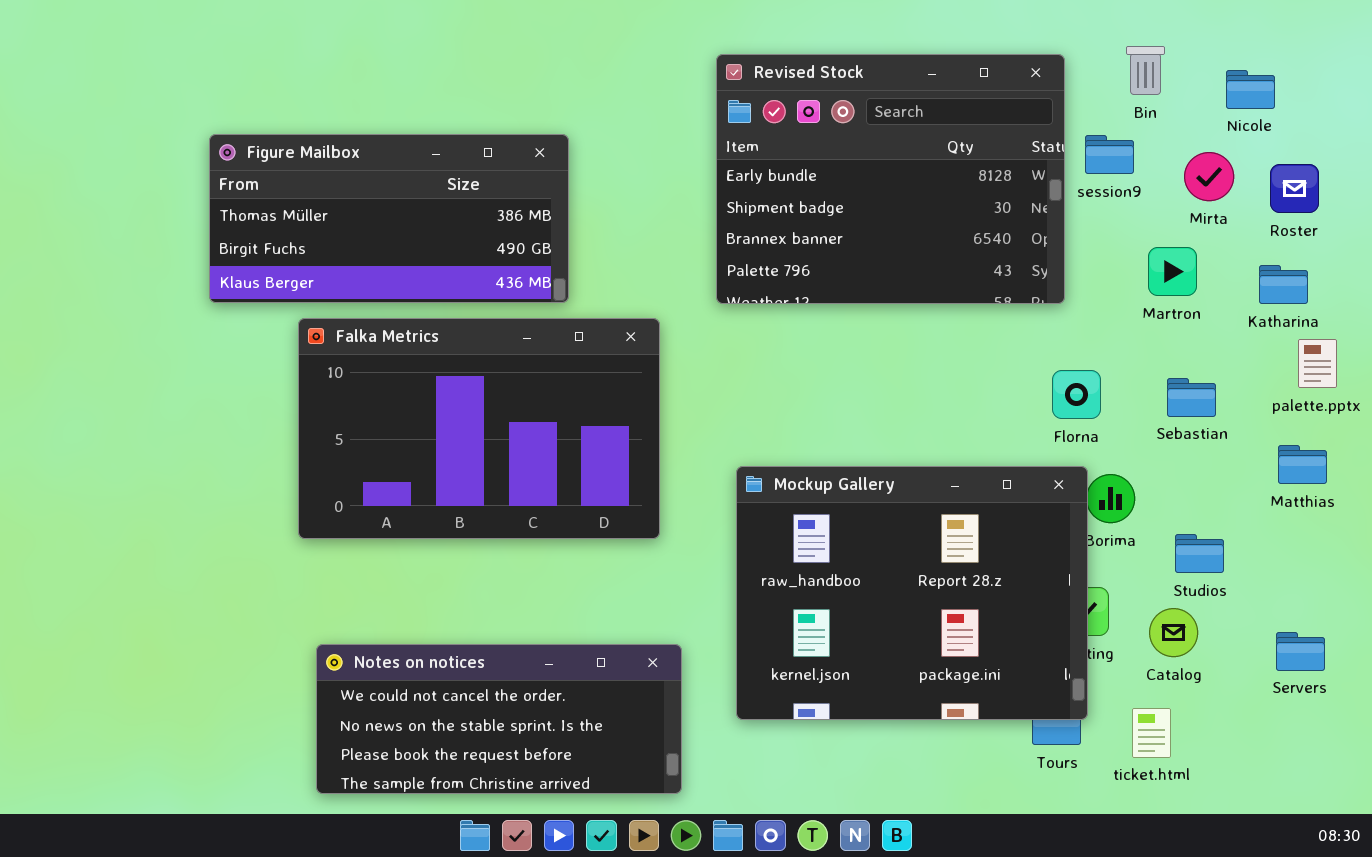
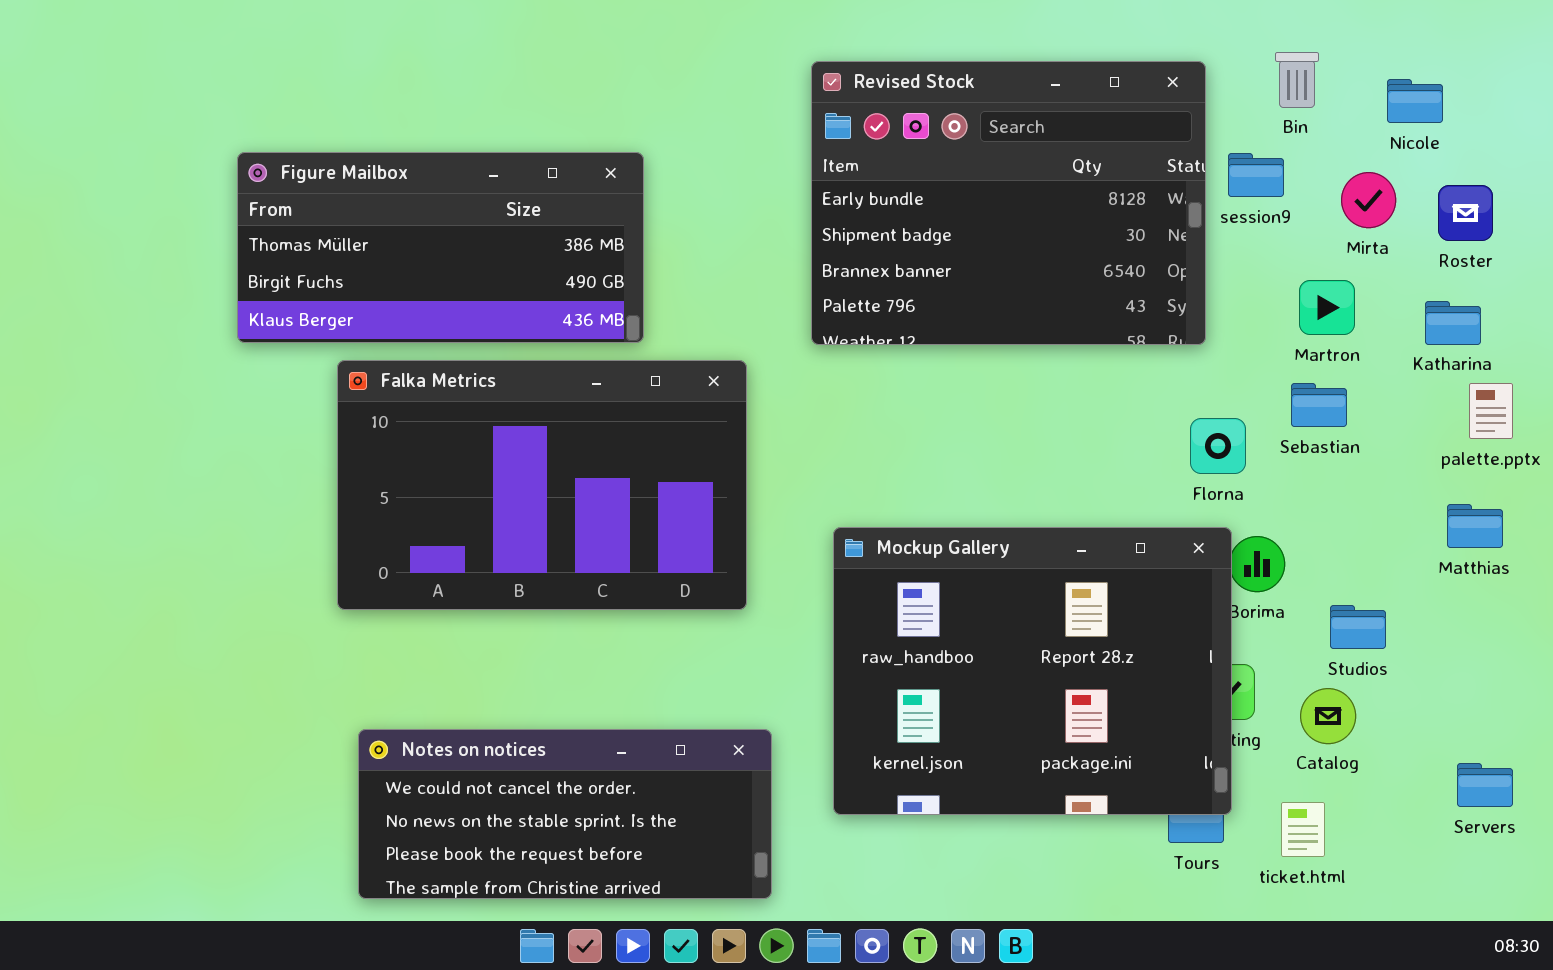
Sebastian: [1167,378,1216,417] -> [1291,383,1347,427], moved
Servers: [1276,632,1325,671] -> [1457,763,1513,807], moved

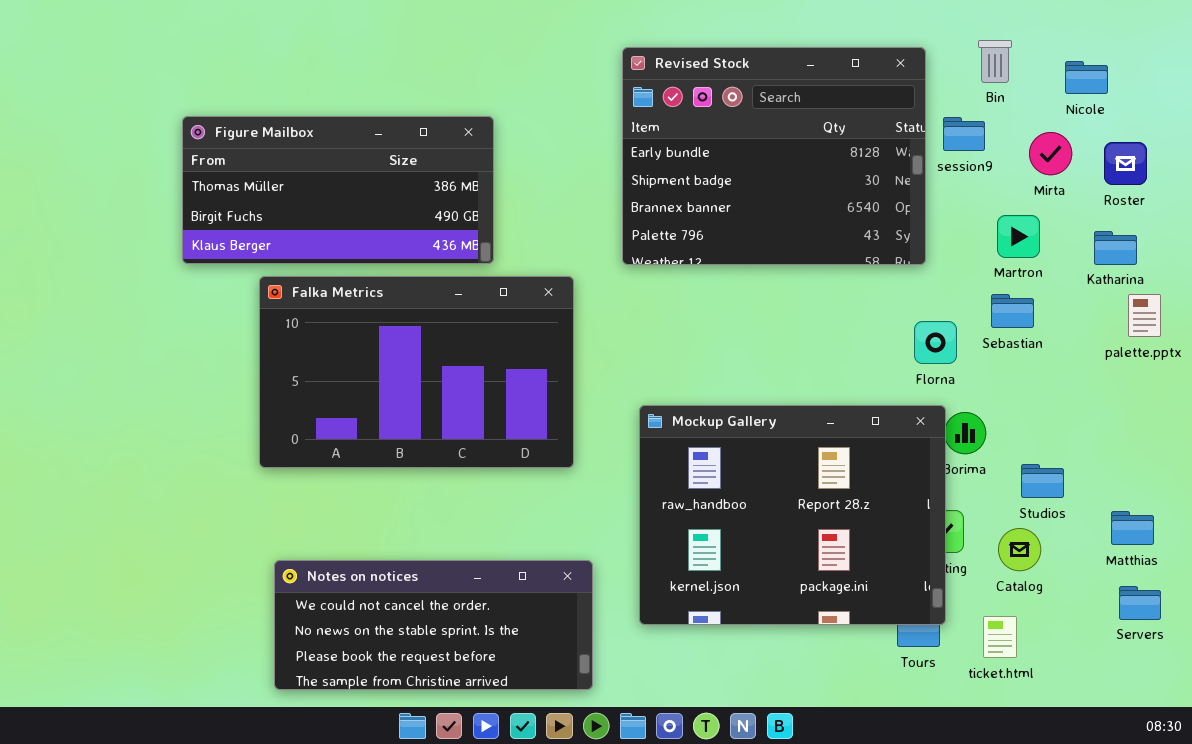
Matthias: [1447,504,1503,548] -> [1111,511,1154,545], moved

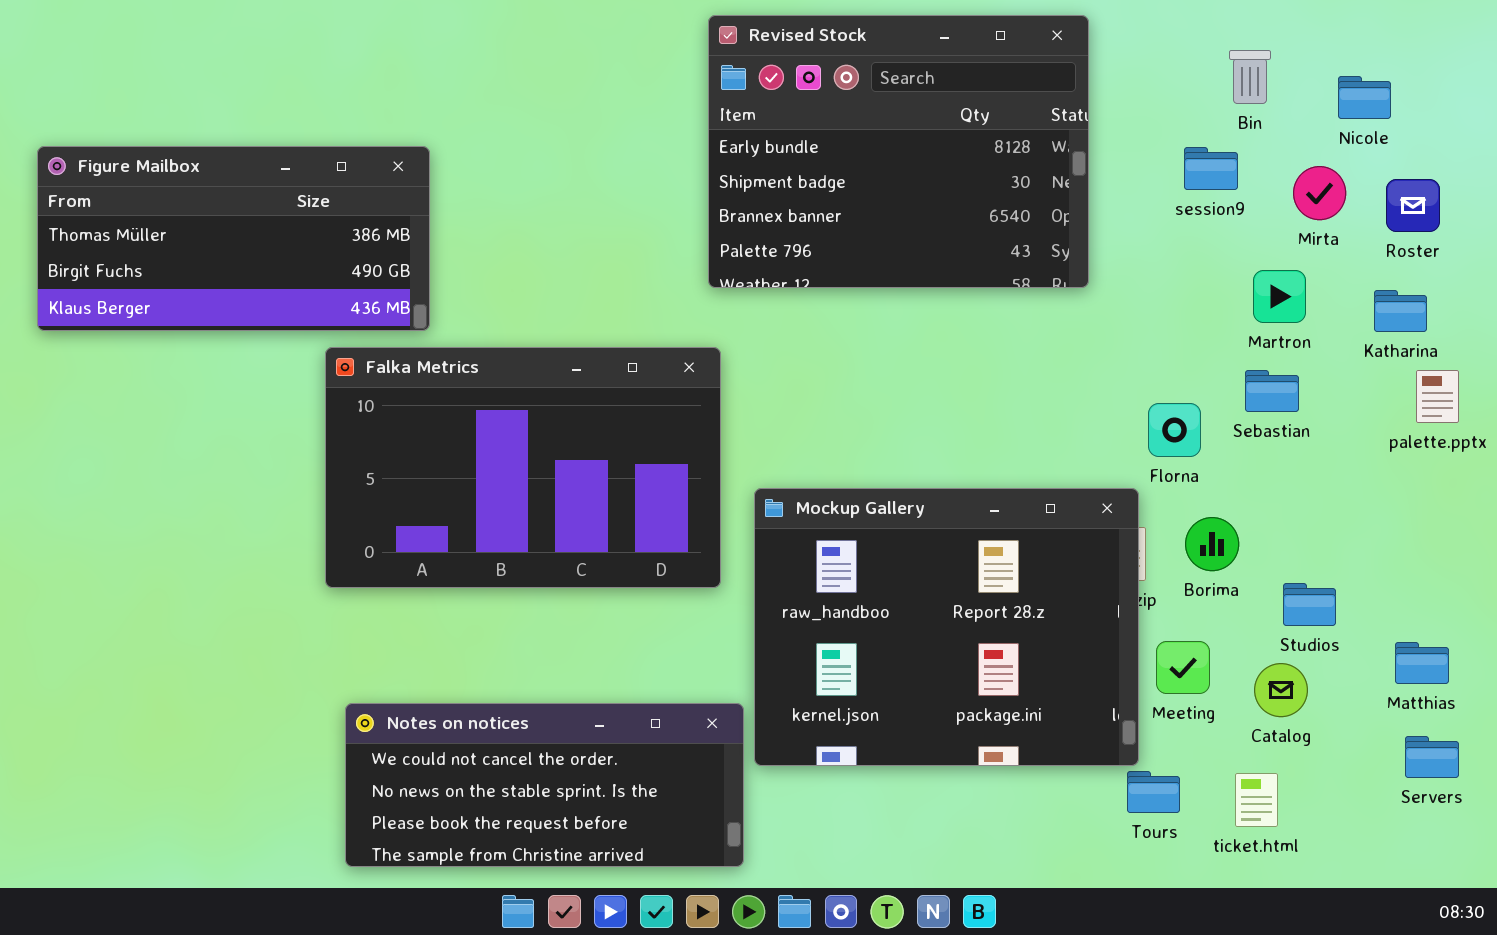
Revised Stock: [622,47,926,265] -> [708,15,1089,288], moved
Figure Mailbox: [182,116,494,264] -> [37,146,430,331], moved
Mockup Gallery: [639,405,946,625] -> [754,488,1139,766], moved

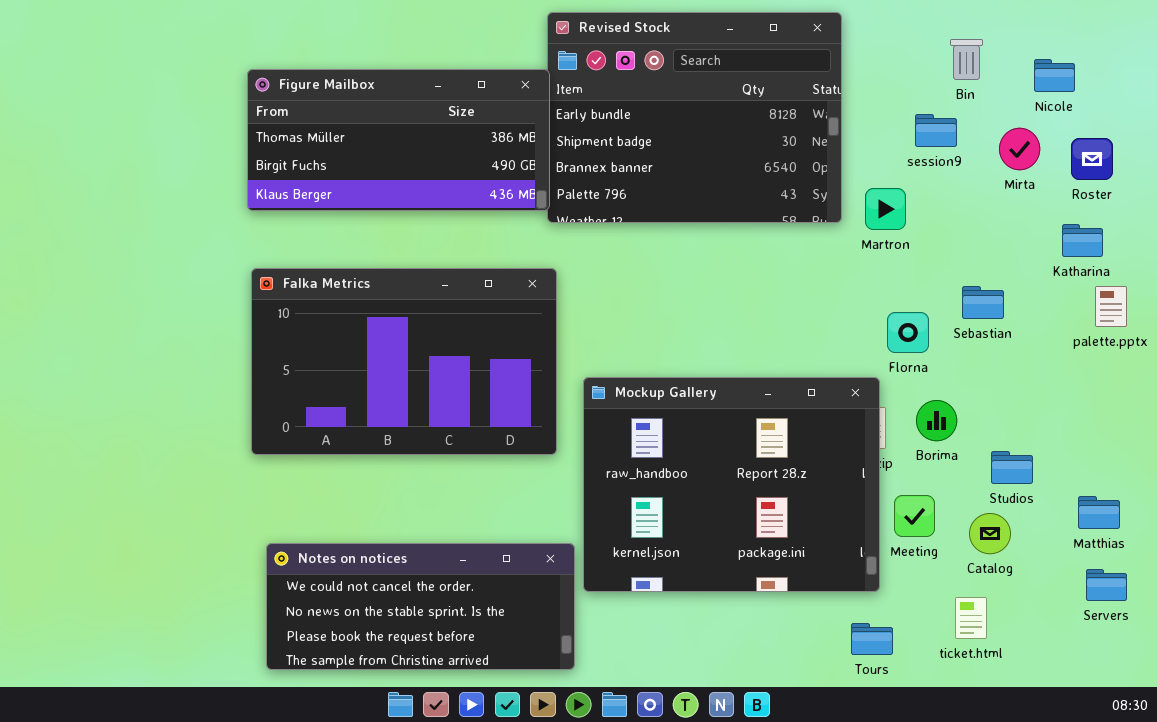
Figure Mailbox: [37,146,430,331] -> [247,69,550,211], moved
Martron: [1253,270,1306,323] -> [865,188,906,230], moved
Tours: [1127,771,1180,813] -> [851,623,893,655], moved

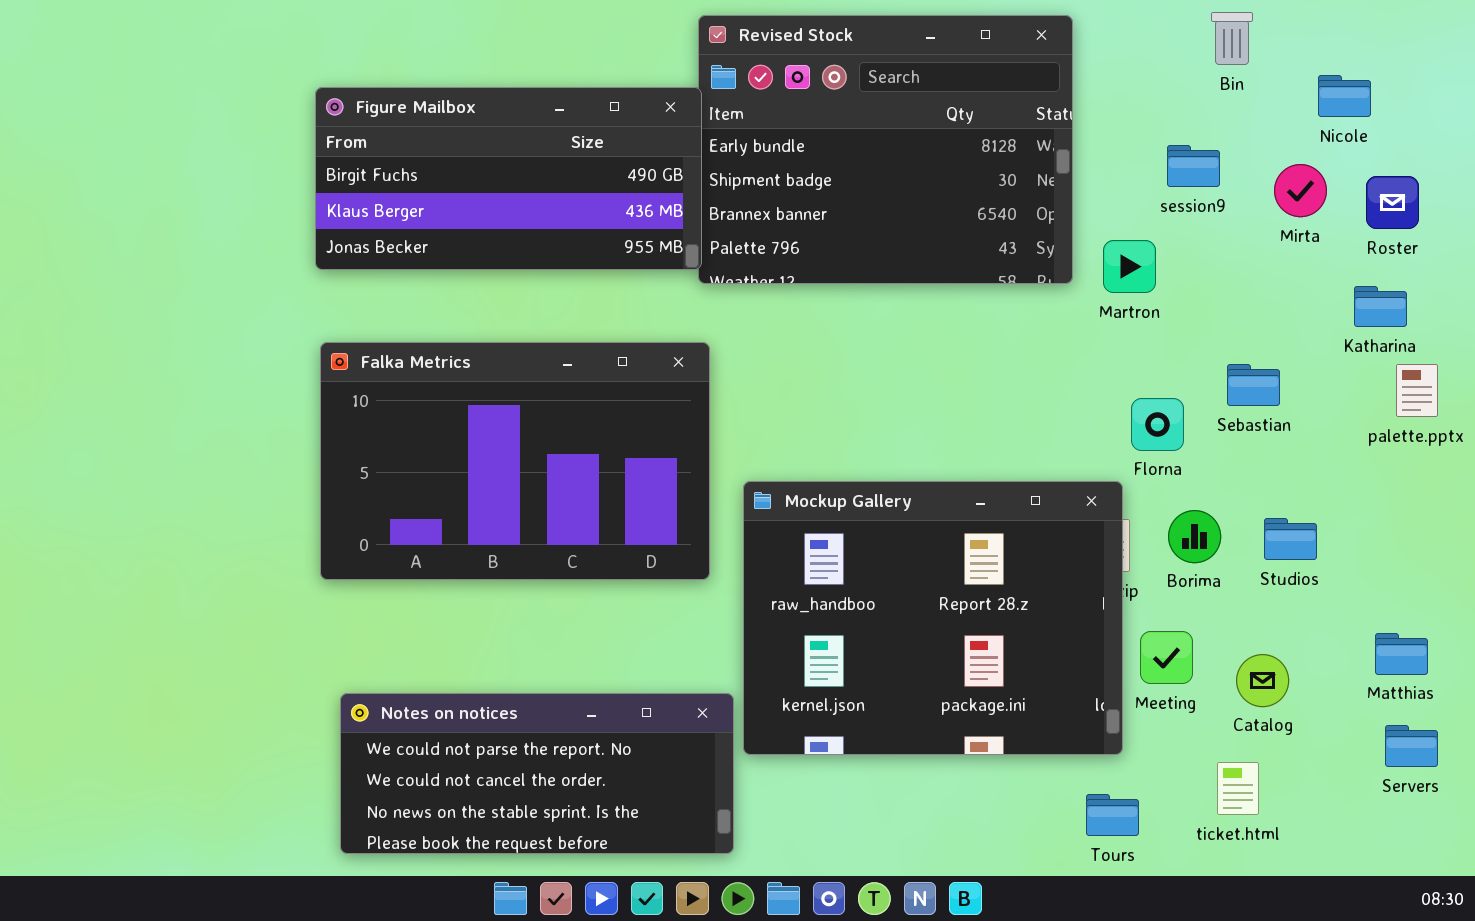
Bin: [950,39,983,80] -> [1211,12,1253,65], moved
Figure Mailbox: [247,69,550,211] -> [315,87,702,270], scrolled down 1 row
Studios: [991,451,1033,484] -> [1264,518,1317,560], moved
Notes on notices: [266,543,575,670] -> [340,693,734,854], scrolled up 1 row

